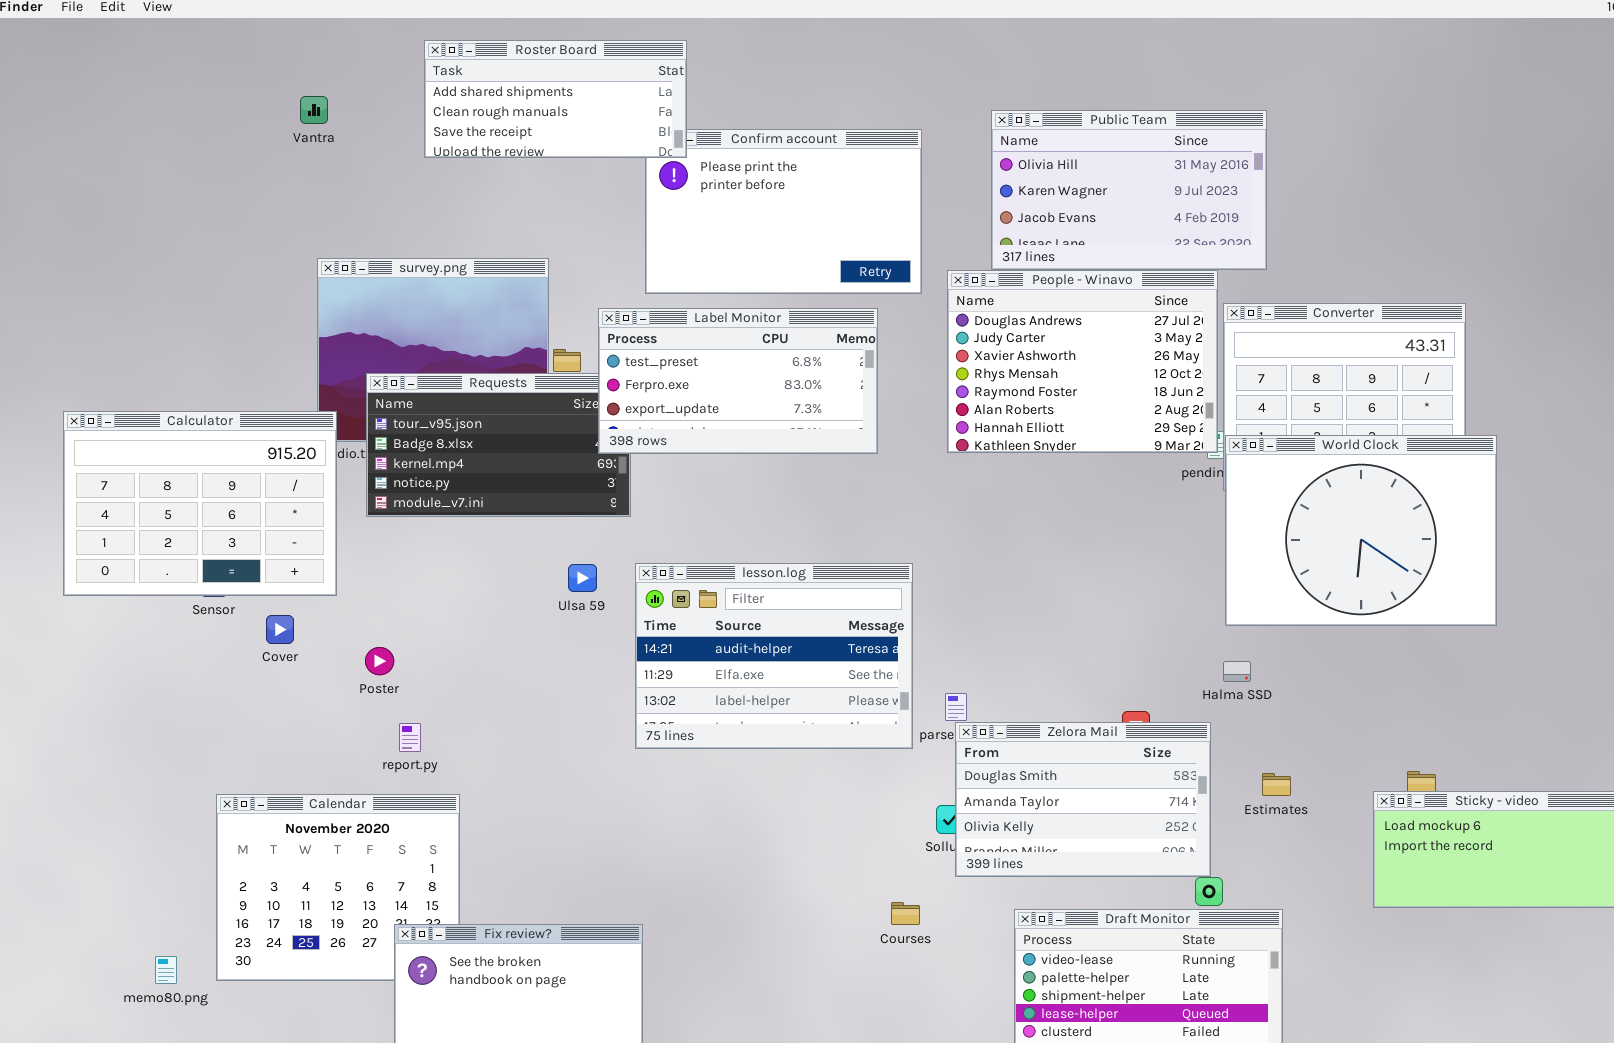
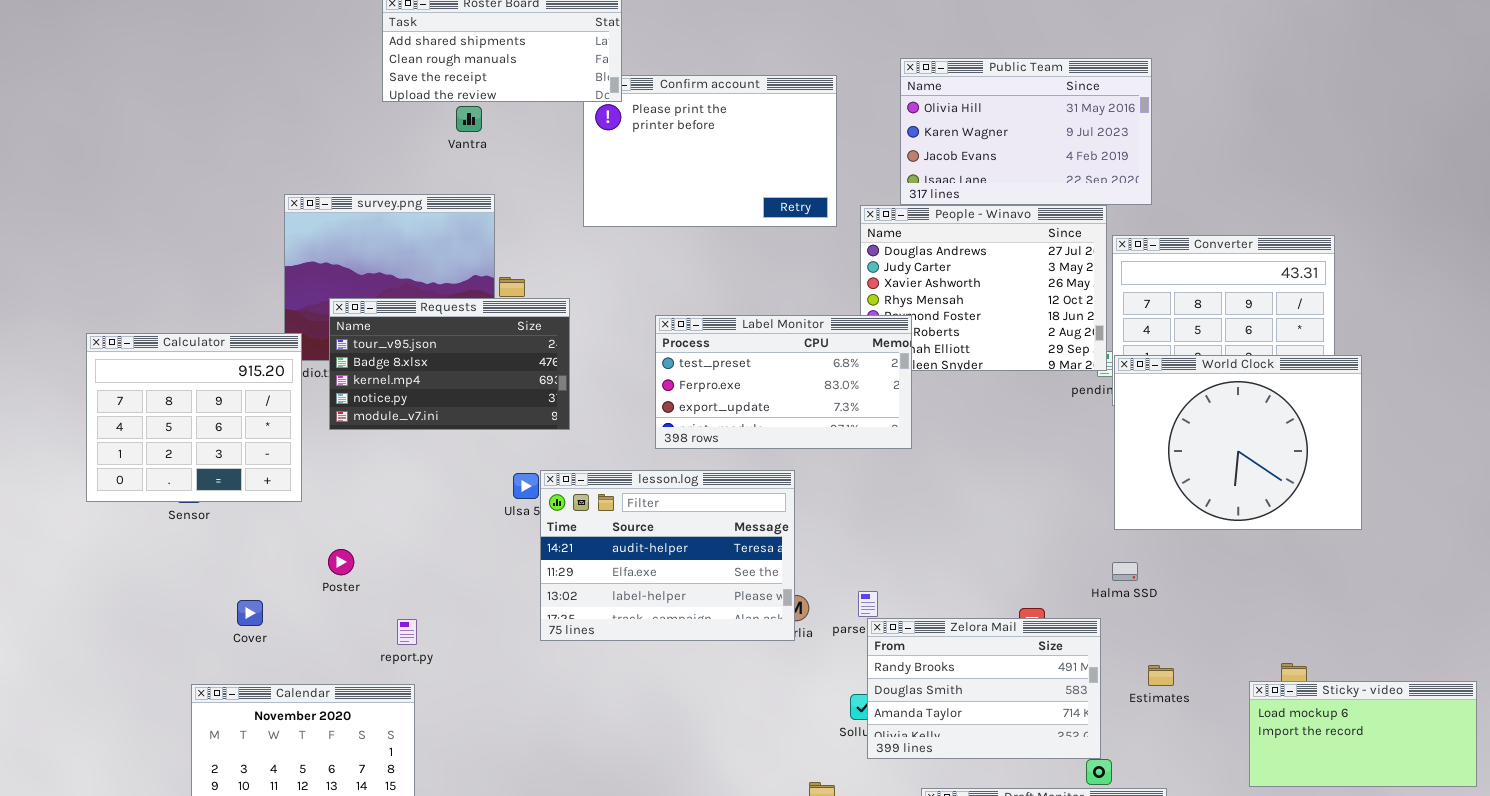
Vantra: [300,96,328,124] -> [456,106,482,132], moved
Label Monitor: [598,308,878,454] -> [655,315,912,449], moved
Calculator: [63,411,337,596] -> [86,333,302,502], resized
lesson.log: [635,563,913,749] -> [540,470,795,641], moved
Cover: [266,615,294,644] -> [237,600,263,626], moved
Zelora Mail: [955,722,1211,877] -> [867,618,1101,759], scrolled up 1 row
report.py: [399,723,421,752] -> [397,619,417,645], moved

